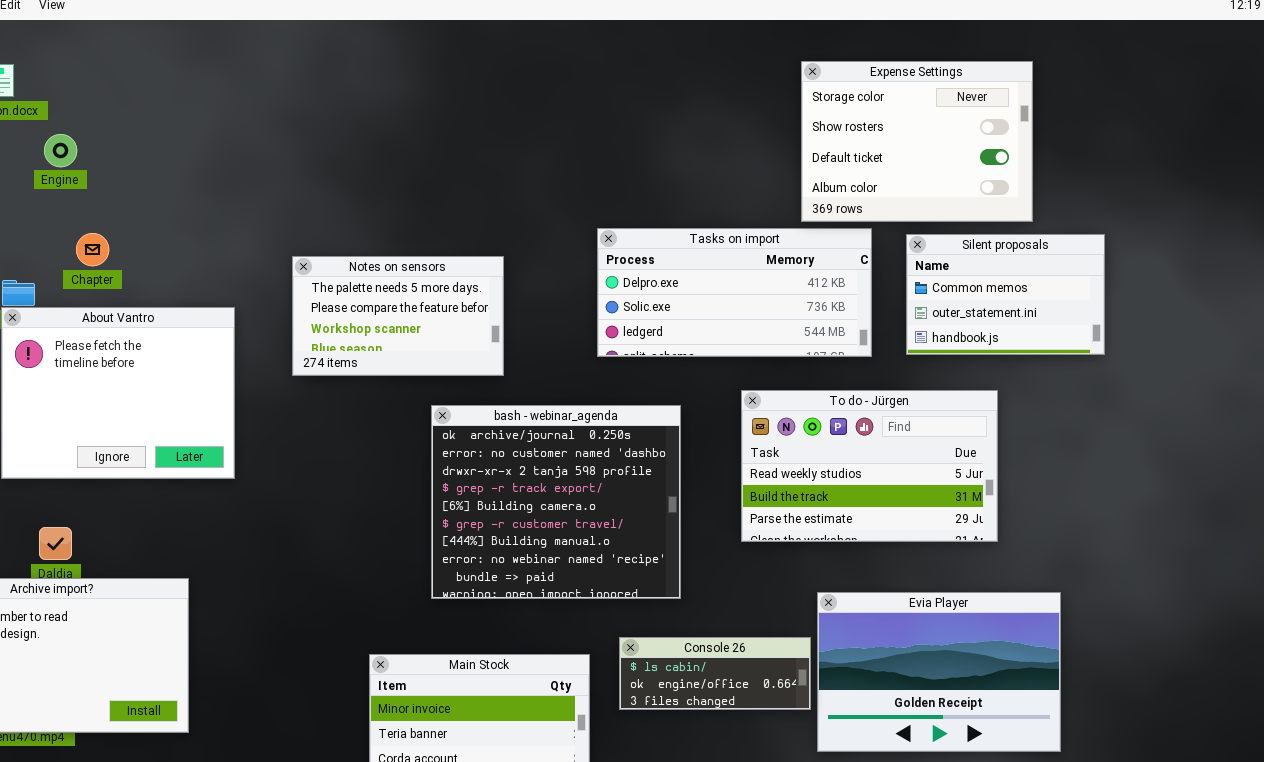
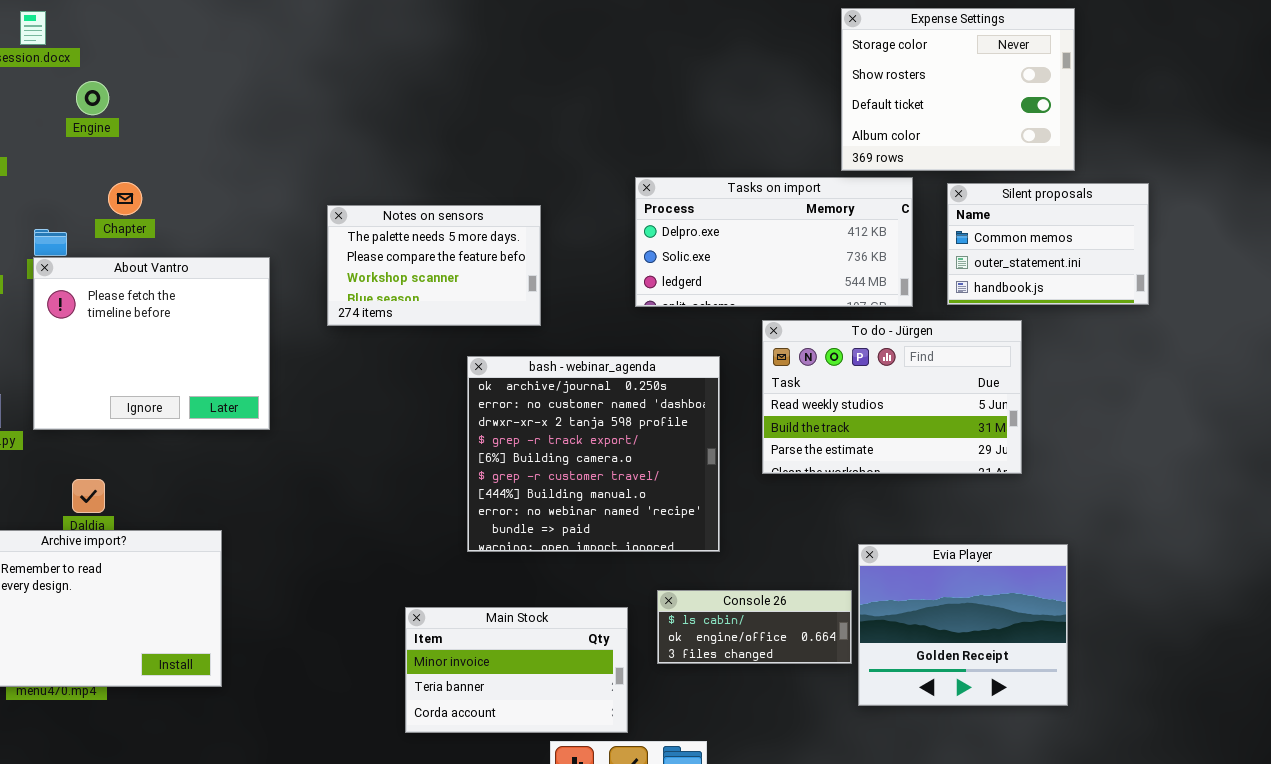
To do - Jürgen: [741,390,998,542] -> [762,320,1022,474], moved
Evia Player: [817,592,1061,752] -> [858,544,1068,706], resized

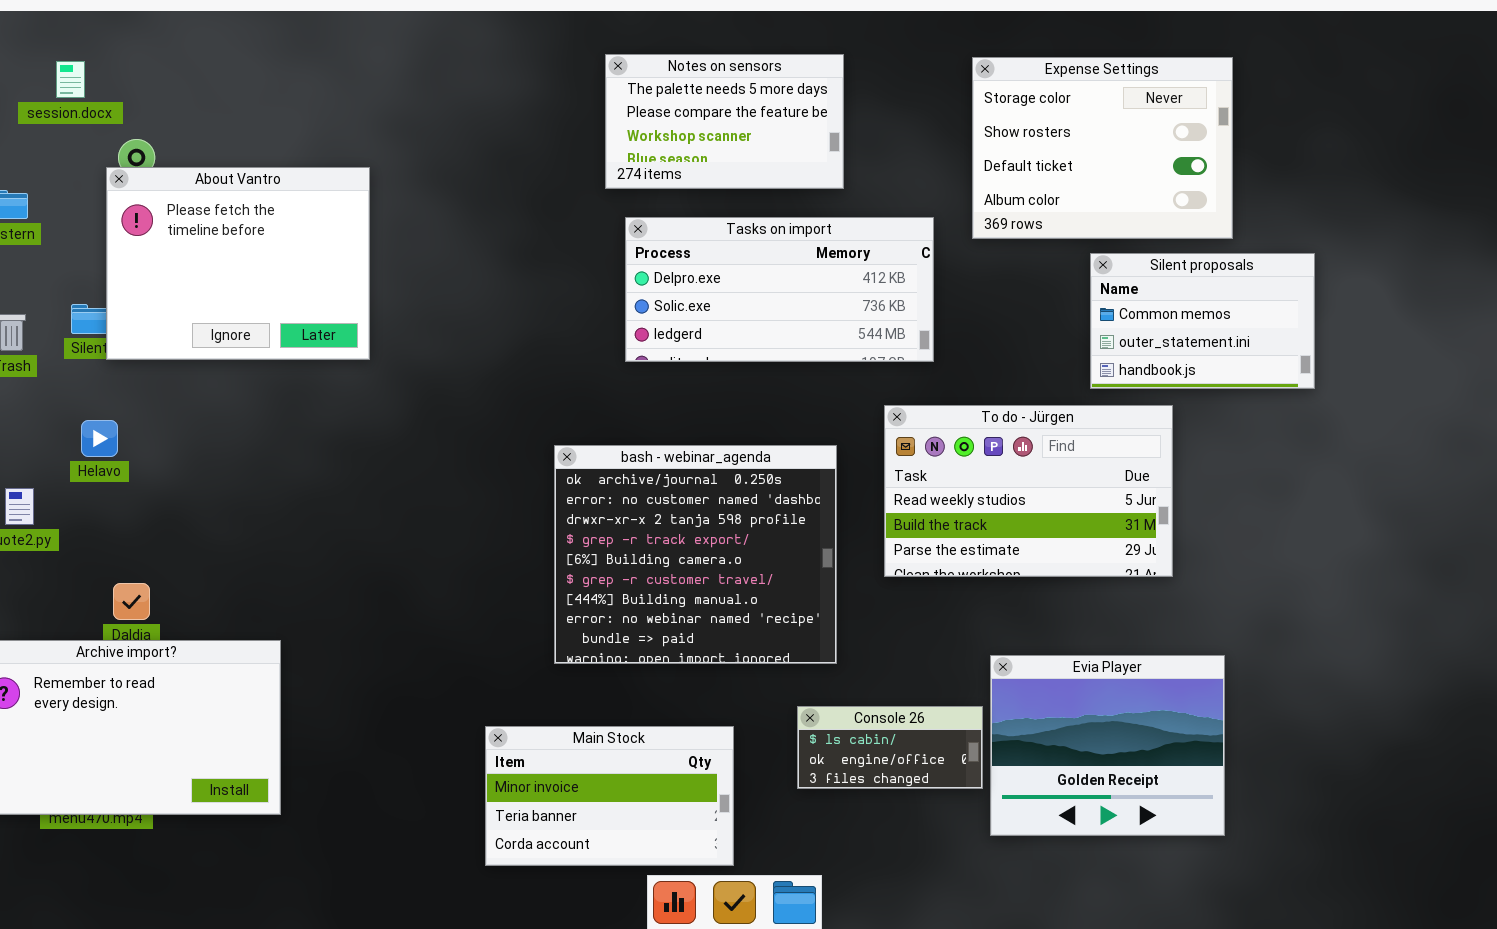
Tasks on import: [635,177,913,307] -> [625,217,934,362], moved
Notes on sensors: [327,205,541,326] -> [605,54,844,189], moved
About Vantro: [33,257,270,430] -> [106,167,370,360], moved
Console 26: [657,590,852,664] -> [797,706,983,789], resized

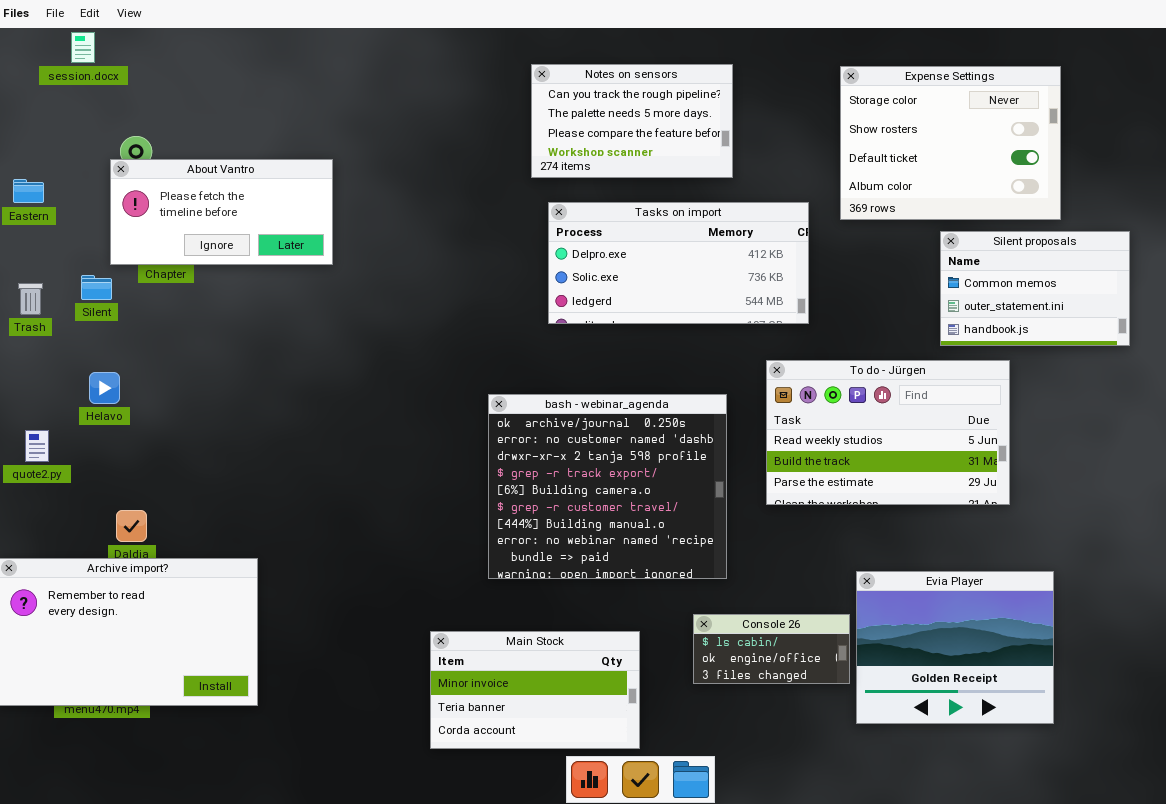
Notes on sensors: [605,54,844,189] -> [531,64,733,178], scrolled up 1 row
session.docx: [56,61,85,98] -> [71,32,95,63], moved
About Vantro: [106,167,370,360] -> [110,159,333,265], resized

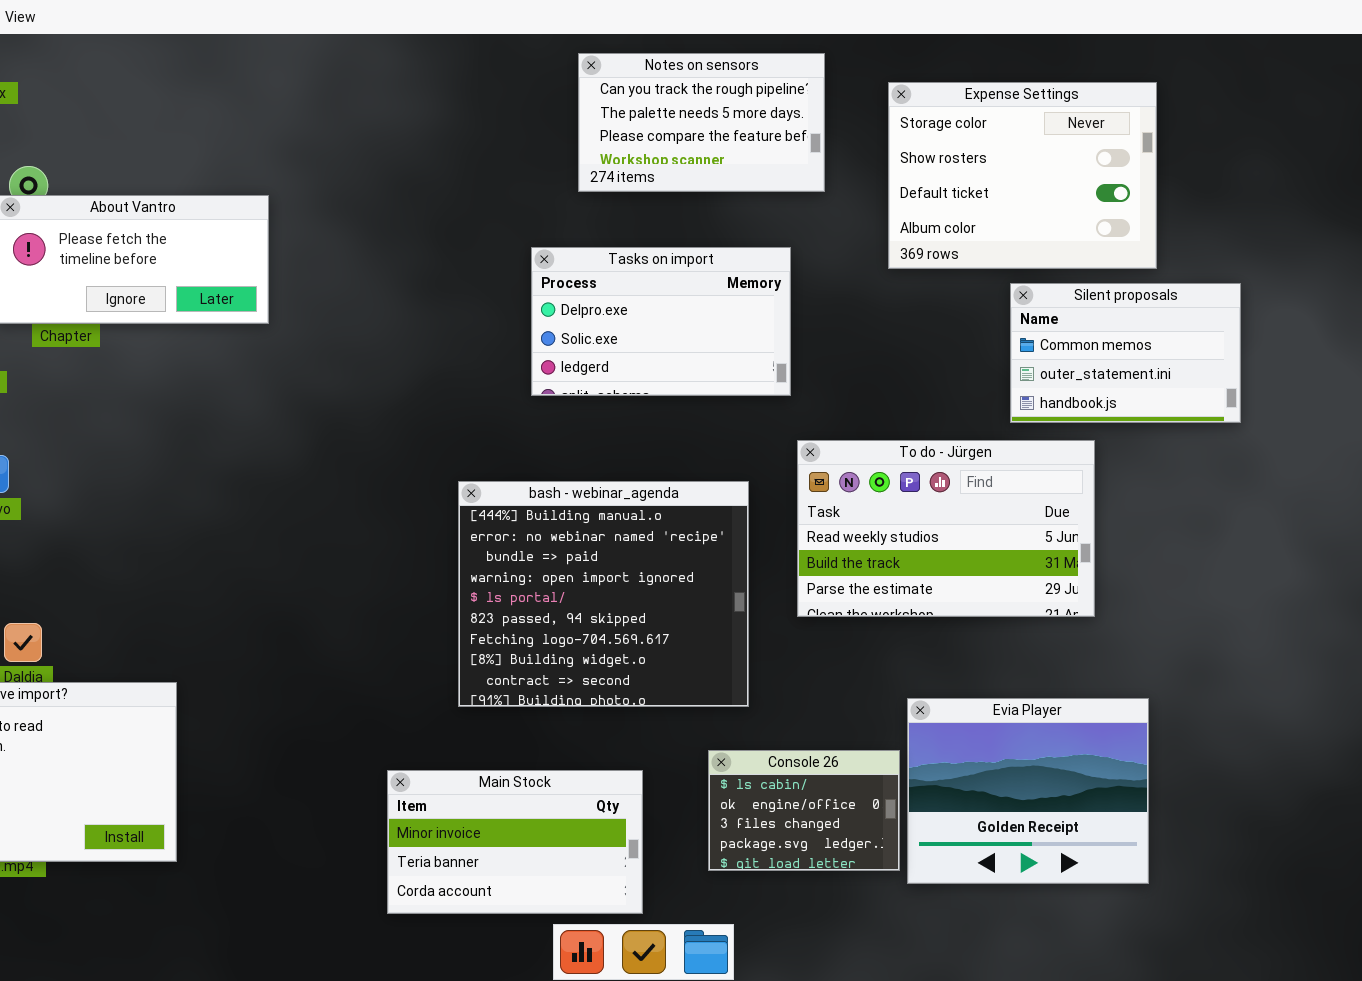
Notes on sensors: [531,64,733,178] -> [578,53,825,192], moved
Tasks on import: [548,202,809,324] -> [531,247,791,396], resized
bash - webinar_agenda: [488,394,727,579] -> [458,481,749,707], scrolled down 6 rows
Console 26: [693,614,850,684] -> [708,750,900,871], resized

